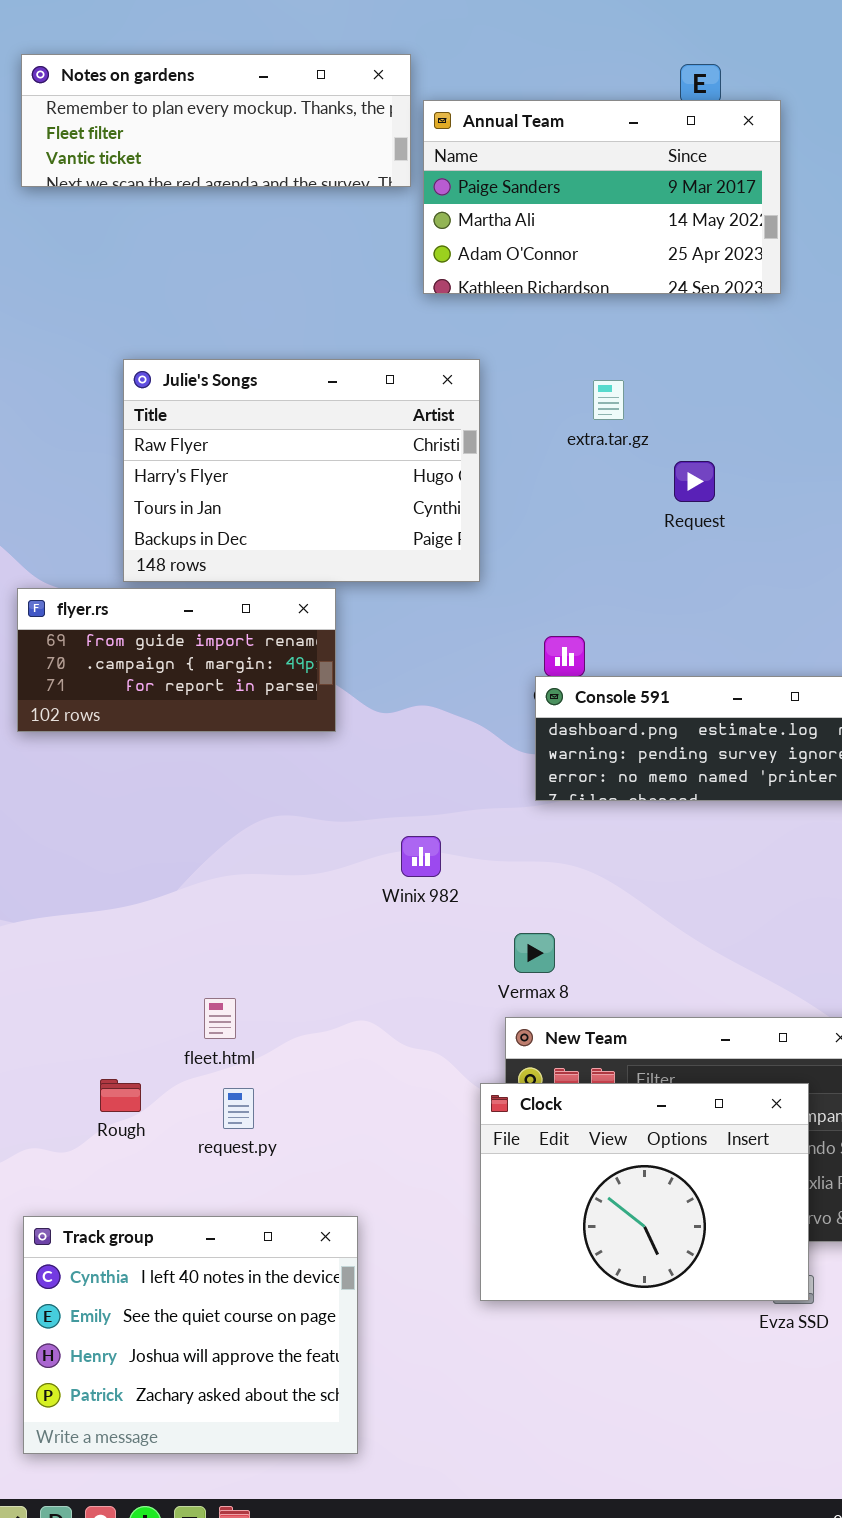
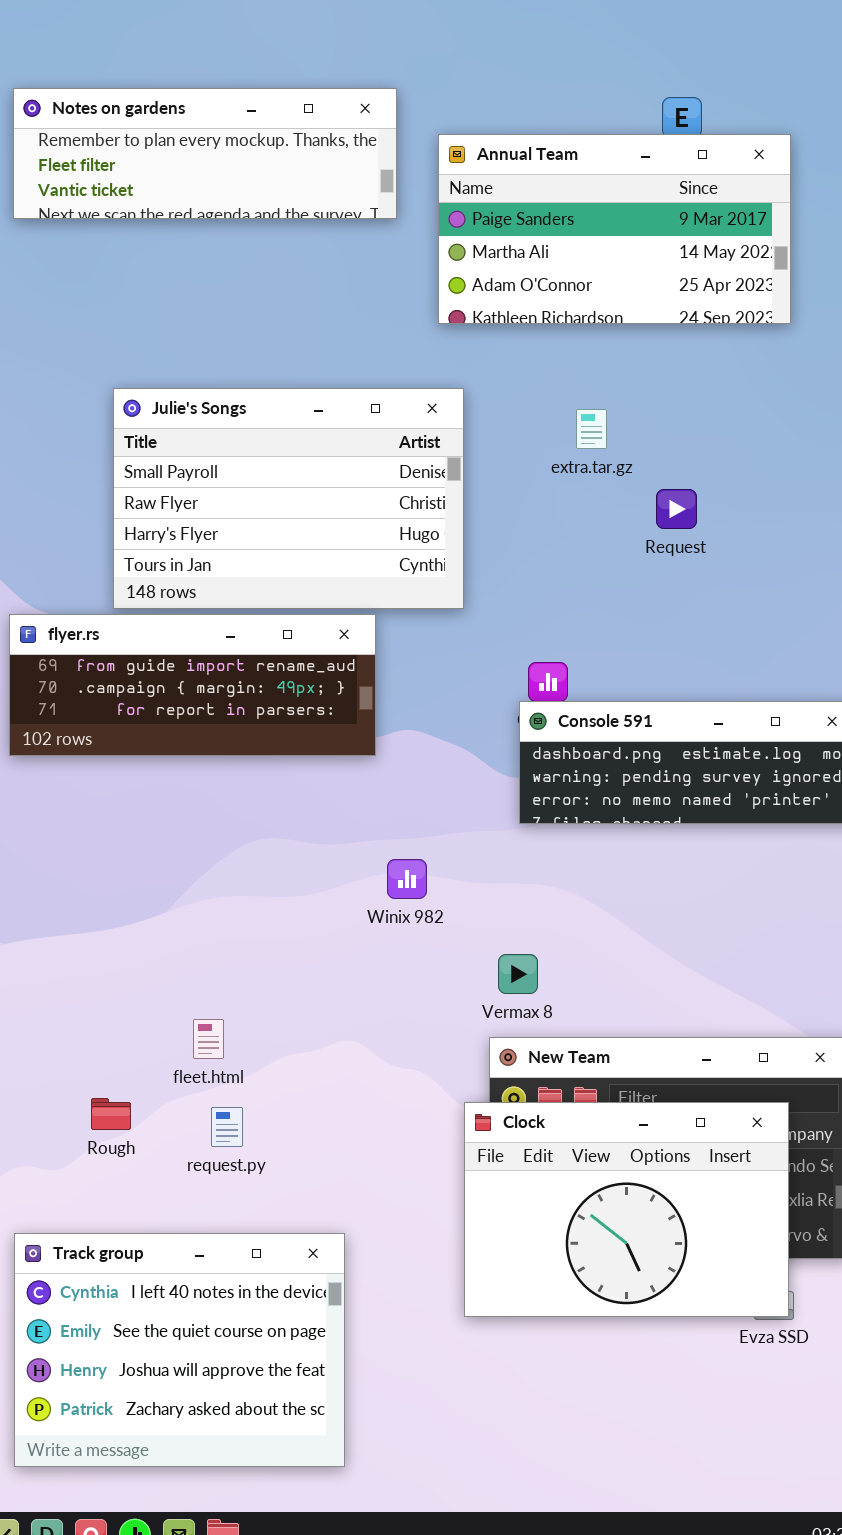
Annual Team: [423,100,781,294] -> [438,134,791,324], moved
Julie's Songs: [123,359,480,582] -> [113,388,464,609], scrolled up 1 row
flyer.rs: [17,588,336,732] -> [9,614,376,756], resized

